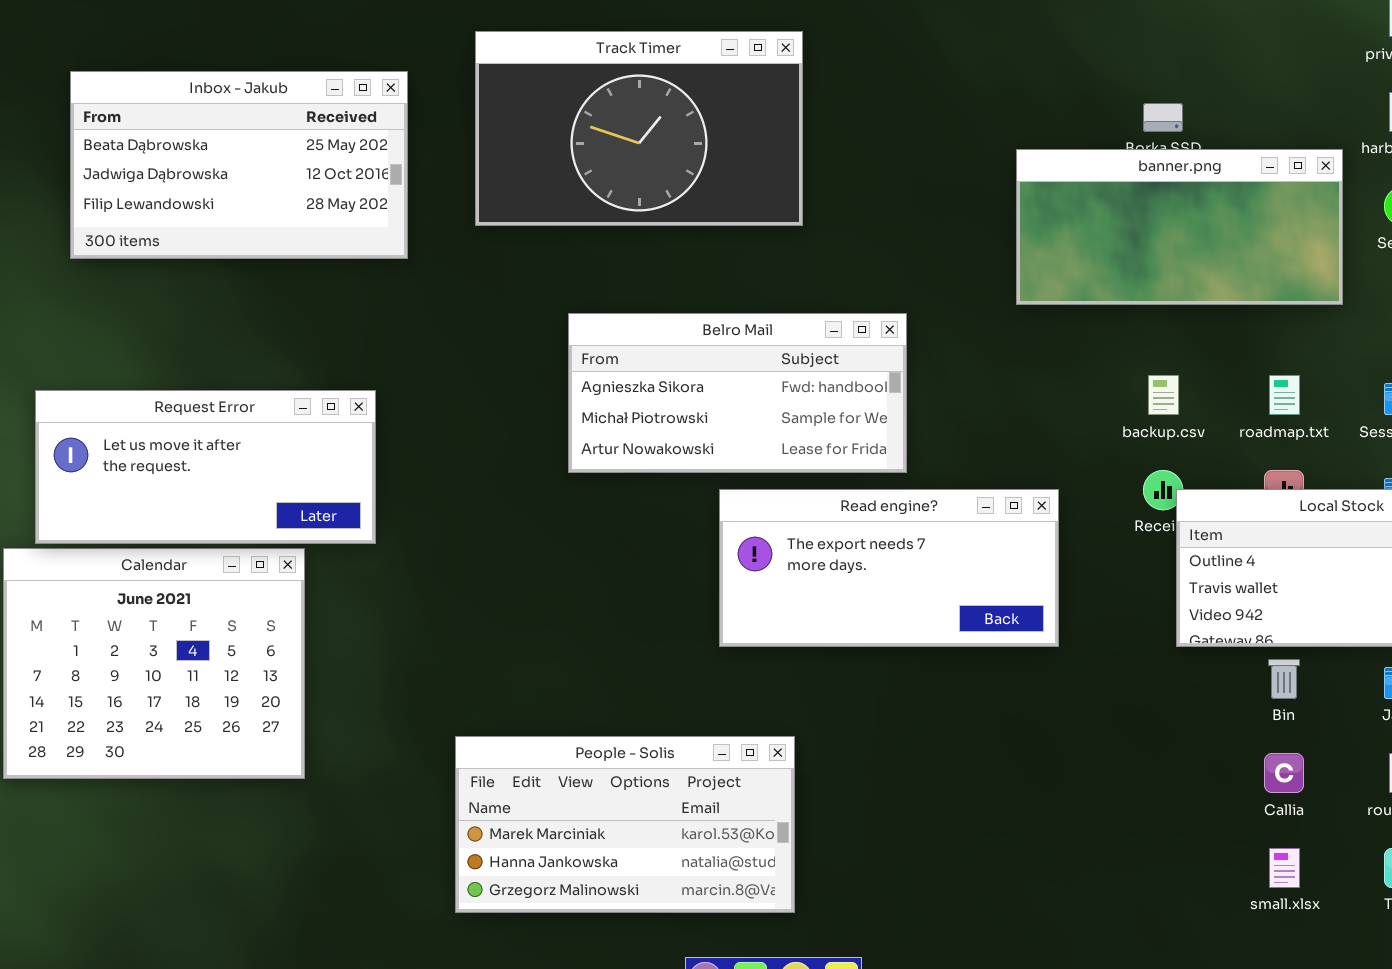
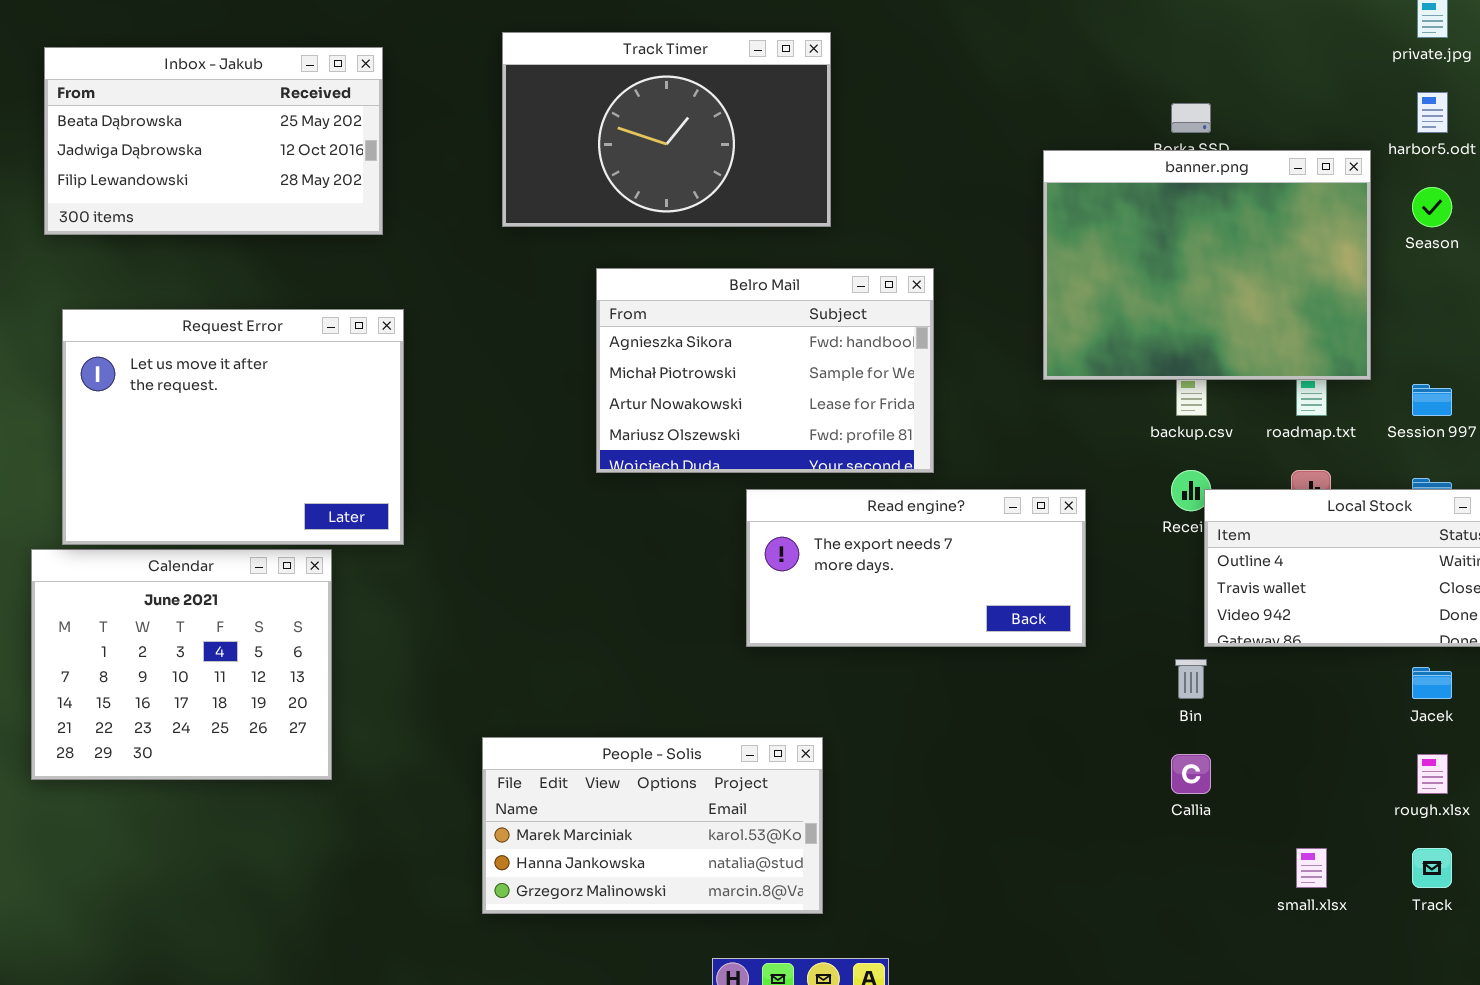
Inbox - Jakub: [70,71,408,259] -> [44,47,383,235], moved
banner.png: [1016,149,1343,305] -> [1043,150,1371,380], resized
Belro Mail: [568,313,907,473] -> [596,268,934,473], resized
Request Error: [35,390,376,544] -> [62,309,404,545], resized
Bin: [1268,659,1300,699] -> [1175,659,1207,699], moved
Callia: [1264,753,1304,793] -> [1171,754,1211,794], moved

